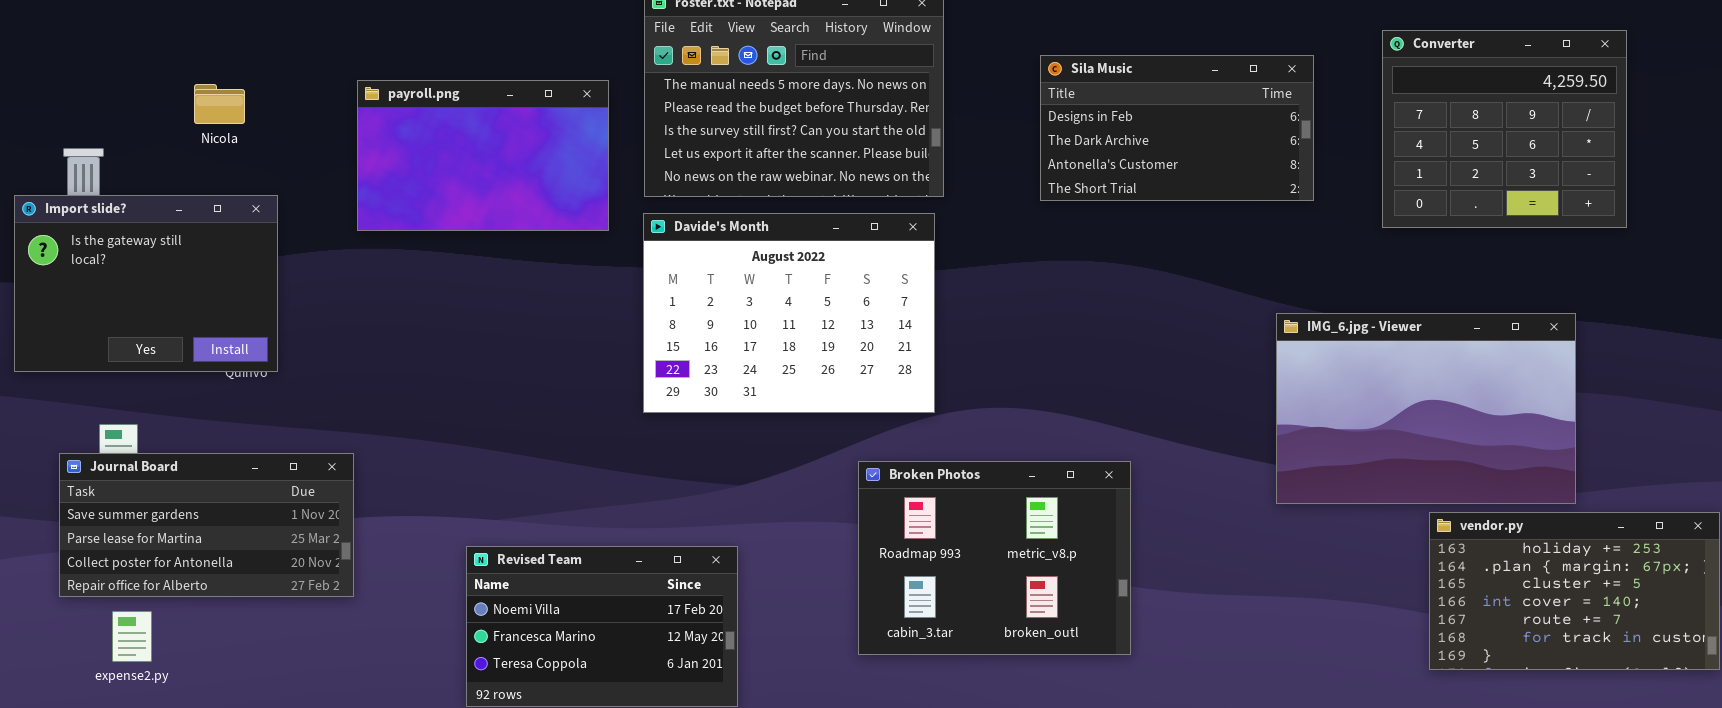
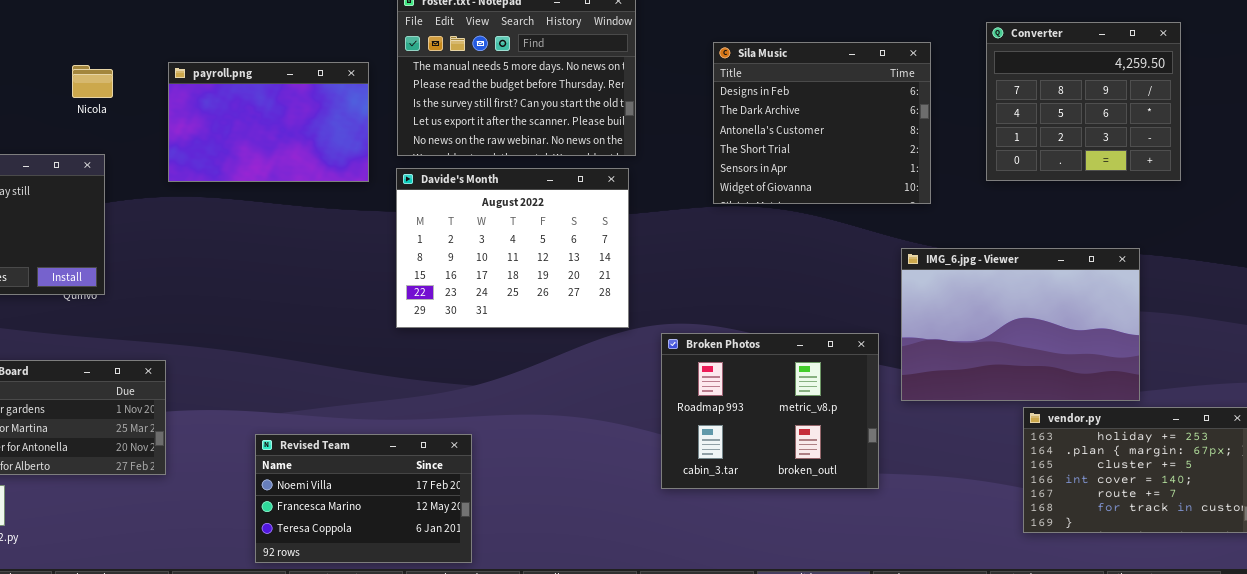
Sila Music: [1040,55,1314,201] -> [713,42,931,204], resized
Nicola: [194,84,245,124] -> [72,65,113,98], moved
Broken Photos: [858,461,1131,655] -> [661,333,879,489], moved

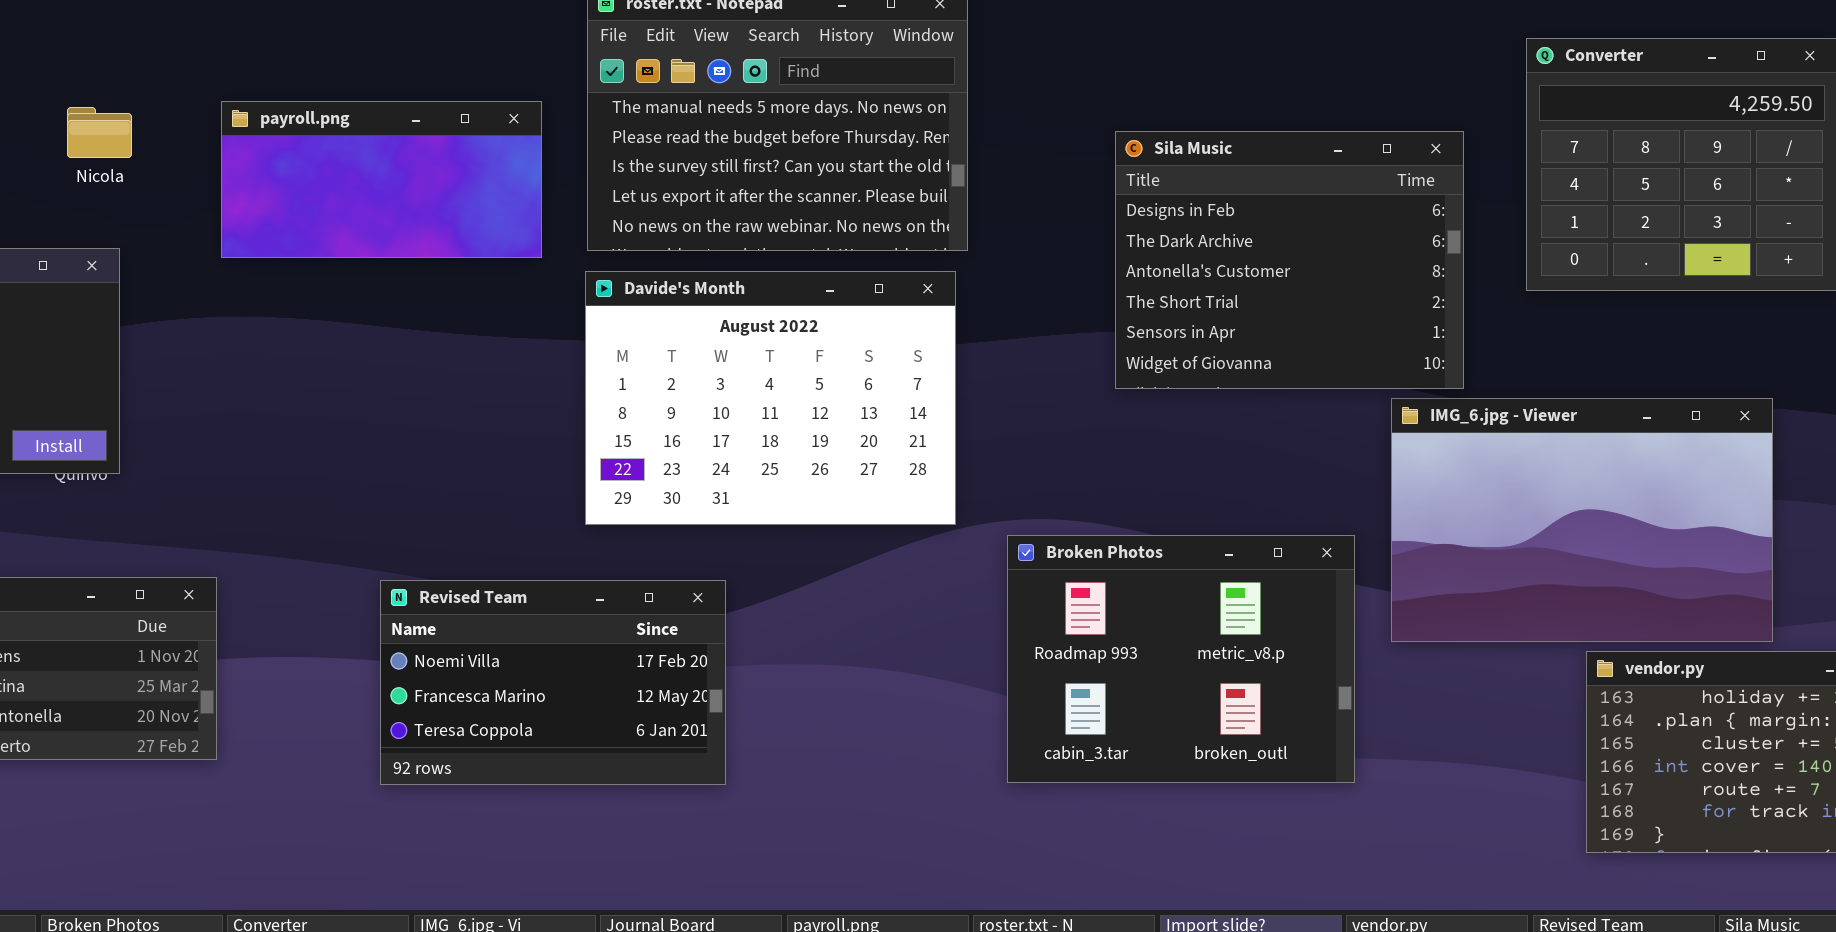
Sila Music: [713,42,931,204] -> [1115,131,1464,389], moved
payroll.png: [168,62,369,182] -> [221,101,542,258], resized
Revised Team: [255,434,472,563] -> [380,580,726,785], moved

